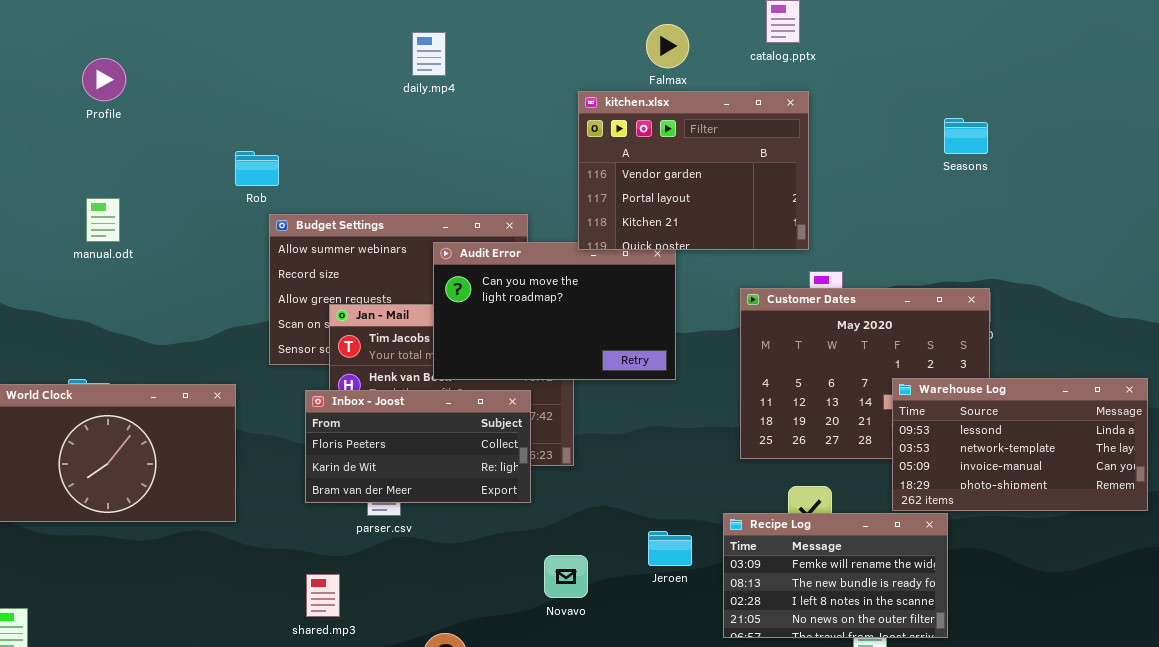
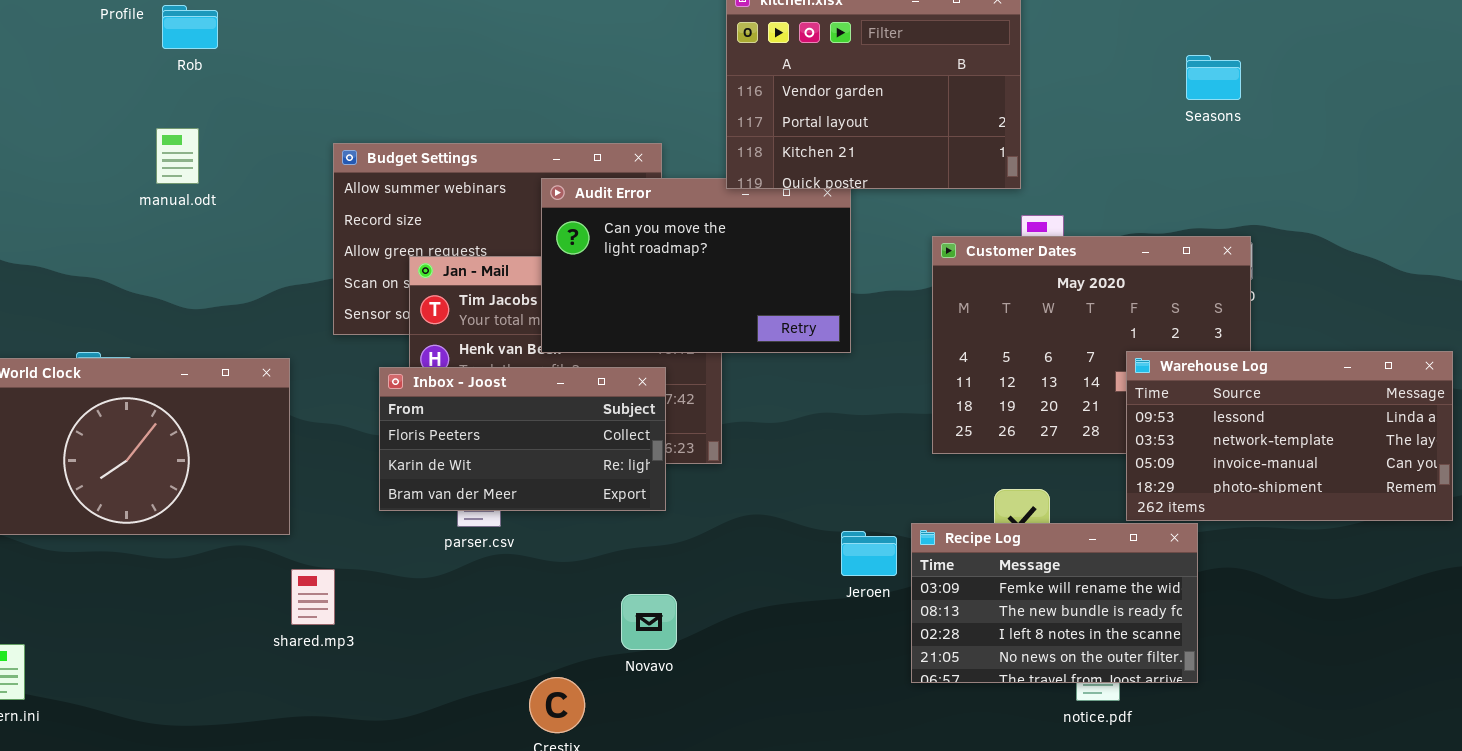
Seasons: [944,118,988,154] -> [1186,55,1241,100], moved
Rob: [235,151,279,186] -> [162,5,218,49], moved
manual.odt: [86,198,120,242] -> [156,128,199,184], moved
Jeroen: [648,531,692,566] -> [841,531,897,576], moved
Novavo: [544,555,588,598] -> [621,594,677,650], moved
shared.mp3: [306,574,340,617] -> [291,569,335,625], moved

